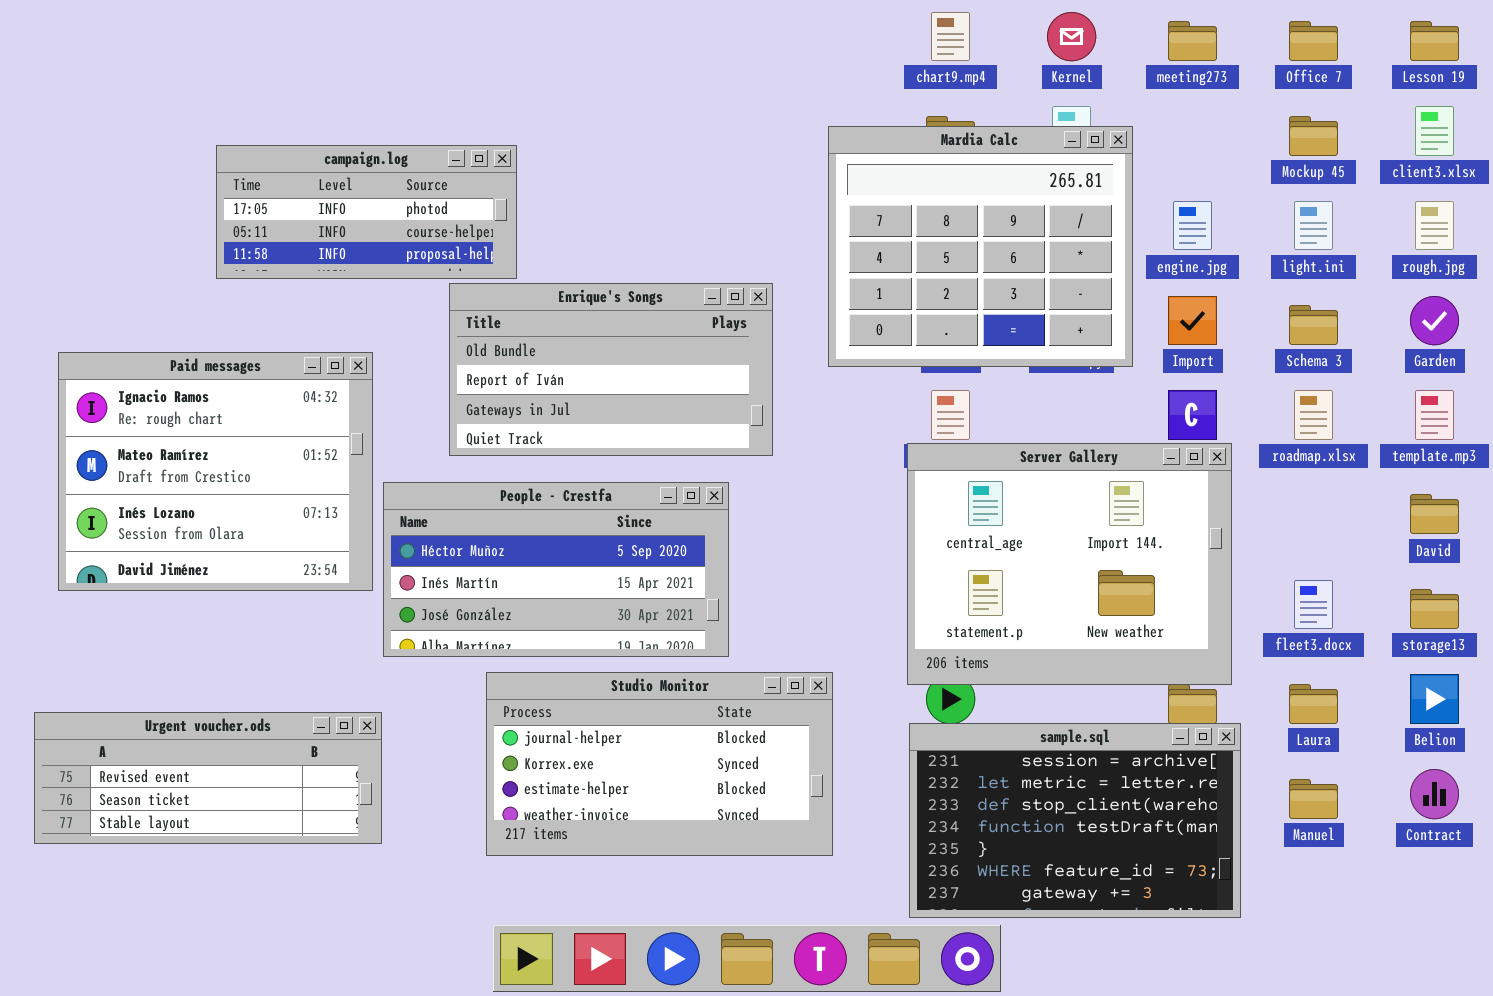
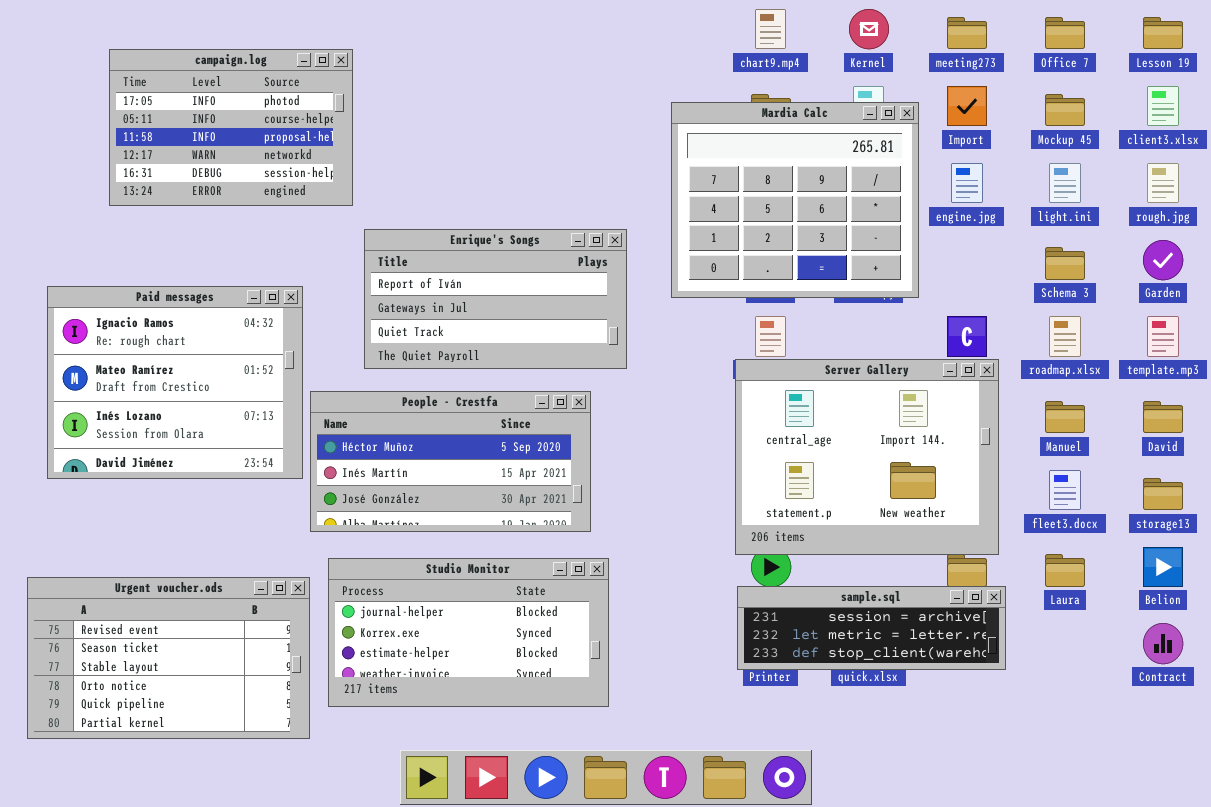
campaign.log: [216,145,517,279] -> [109,49,353,206], moved, resized
Enrique's Songs: [449,283,773,456] -> [364,229,627,369], scrolled down 1 row
Import: [1168,296,1217,345] -> [947,86,987,126], moved
Studio Monitor: [486,672,833,856] -> [328,558,609,707], moved
Urgent voucher.ods: [34,712,382,844] -> [27,577,310,739], resized
sample.sql: [909,723,1241,918] -> [737,586,1006,670], resized
Manuel: [1289,779,1338,819] -> [1045,401,1085,433], moved

